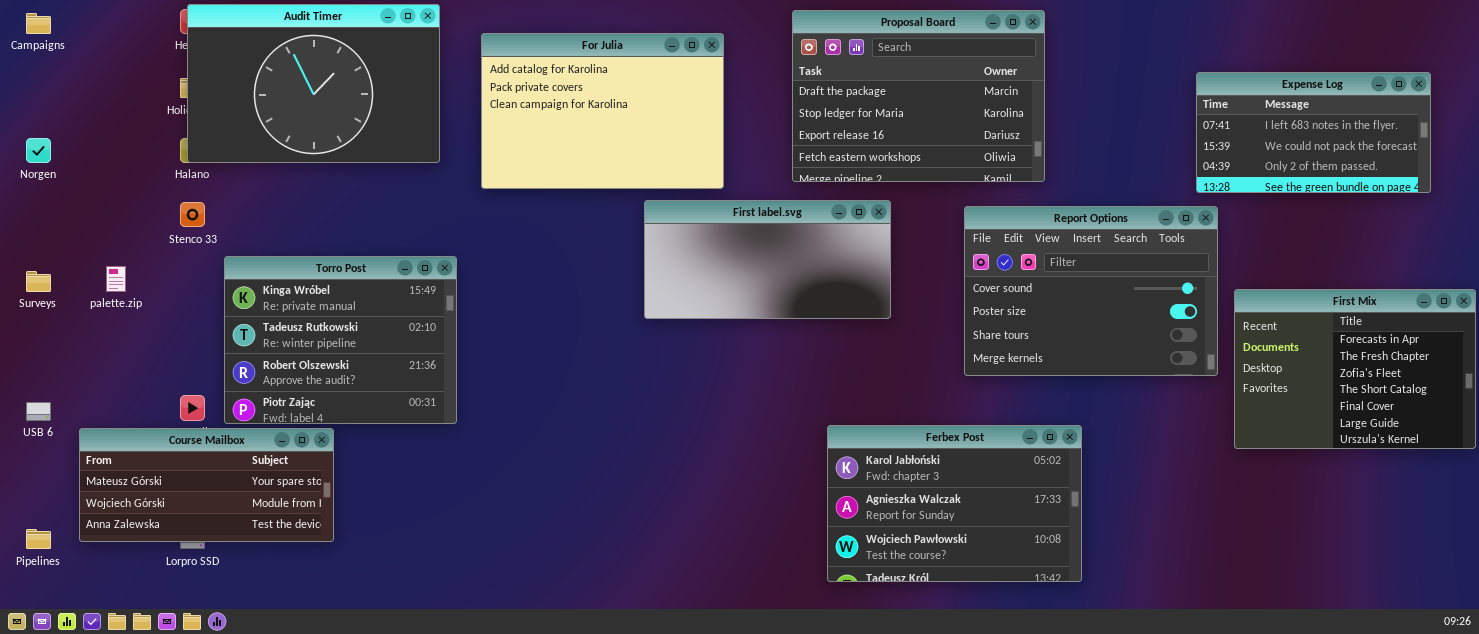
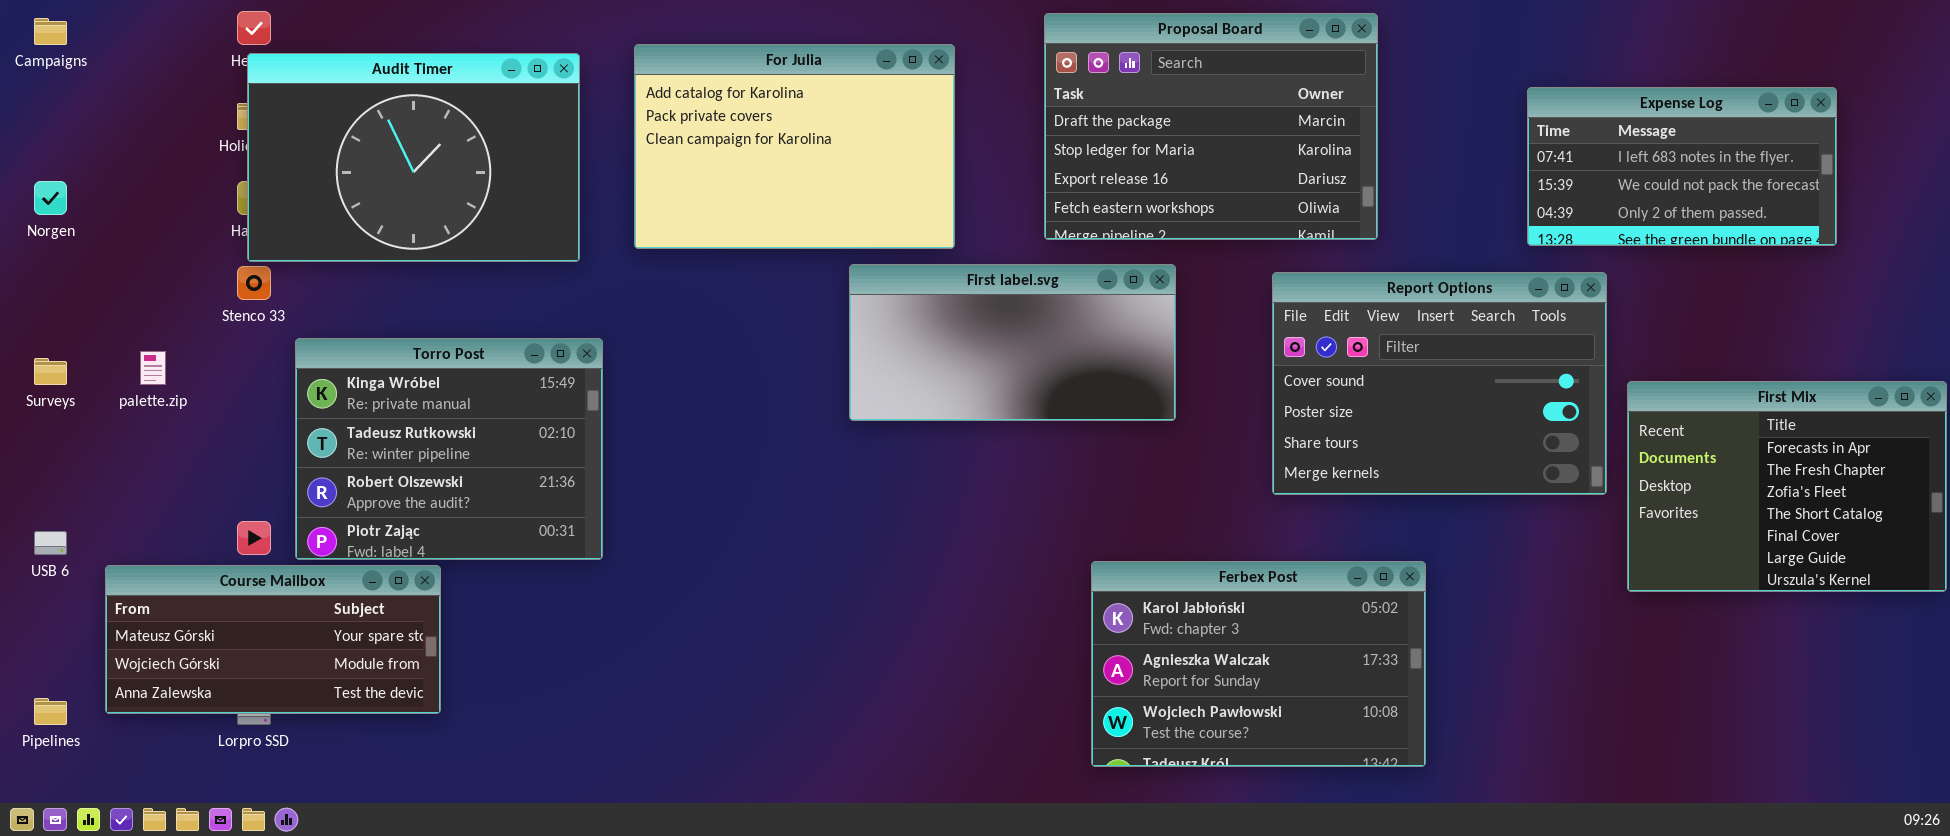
Audit Timer: [187,4,440,163] -> [247,53,580,262], moved
Expense Log: [1196,72,1431,193] -> [1527,87,1837,246], moved

